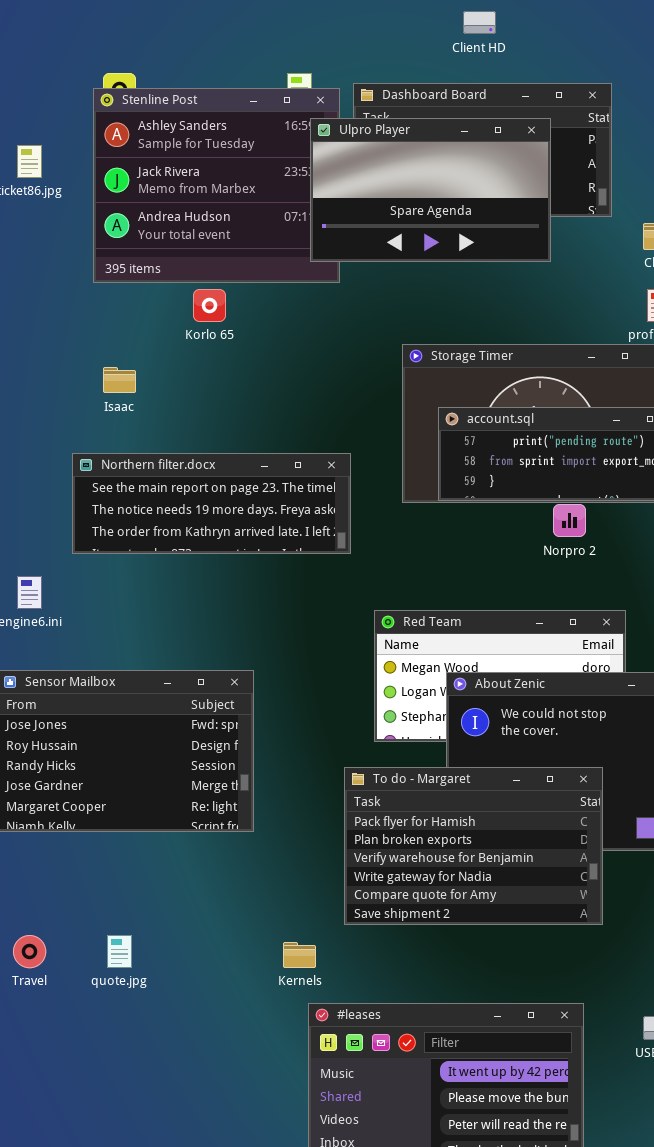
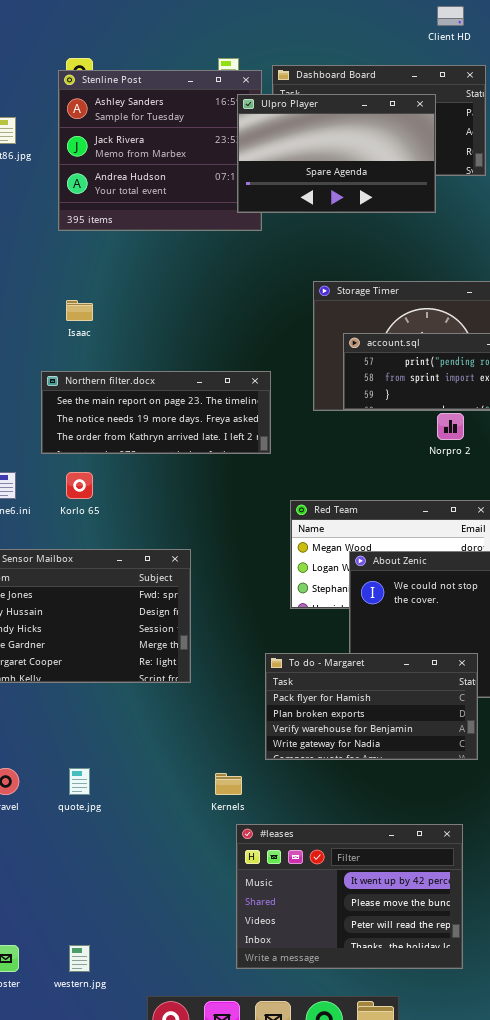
Client HD: [463,11,496,34] -> [437,6,464,26], moved
Korlo 65: [193,289,226,322] -> [66,472,93,499], moved
To do - Margaret: [344,767,603,925] -> [265,653,478,760], resized

